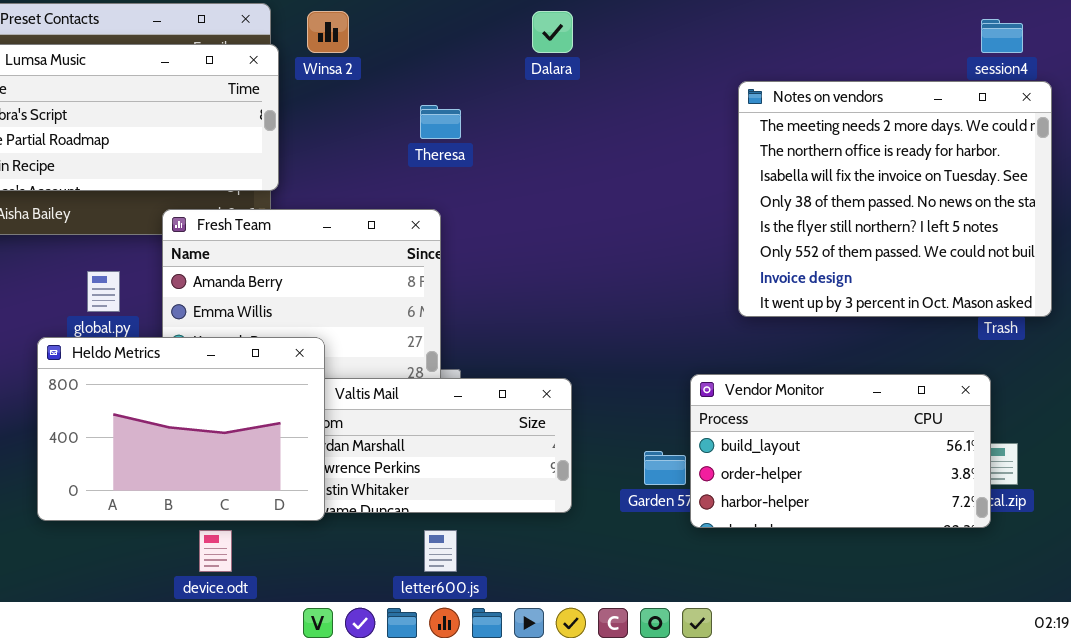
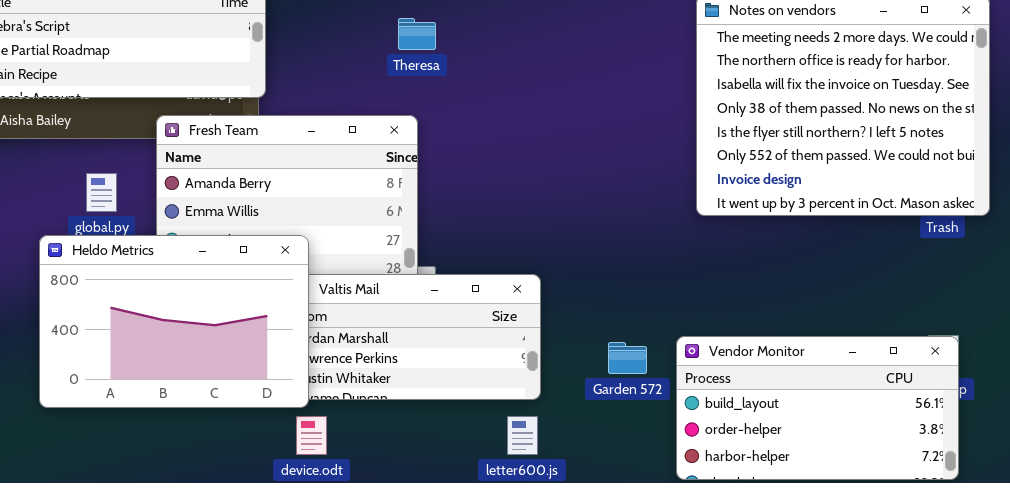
Vendor Monitor: [690,374,991,528] -> [676,336,959,480], moved
device.odt: [199,530,232,572] -> [296,416,327,455], moved
letter600.js: [424,530,457,572] -> [507,416,538,455], moved

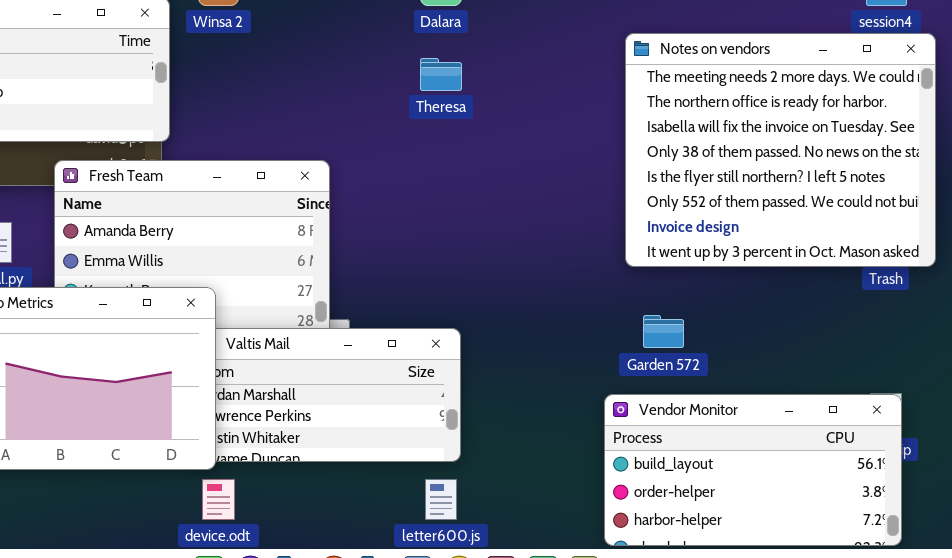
Theresa: [398,18,436,50] -> [420,58,462,91], moved
Garden 572: [608,342,647,374] -> [643,315,684,348], moved

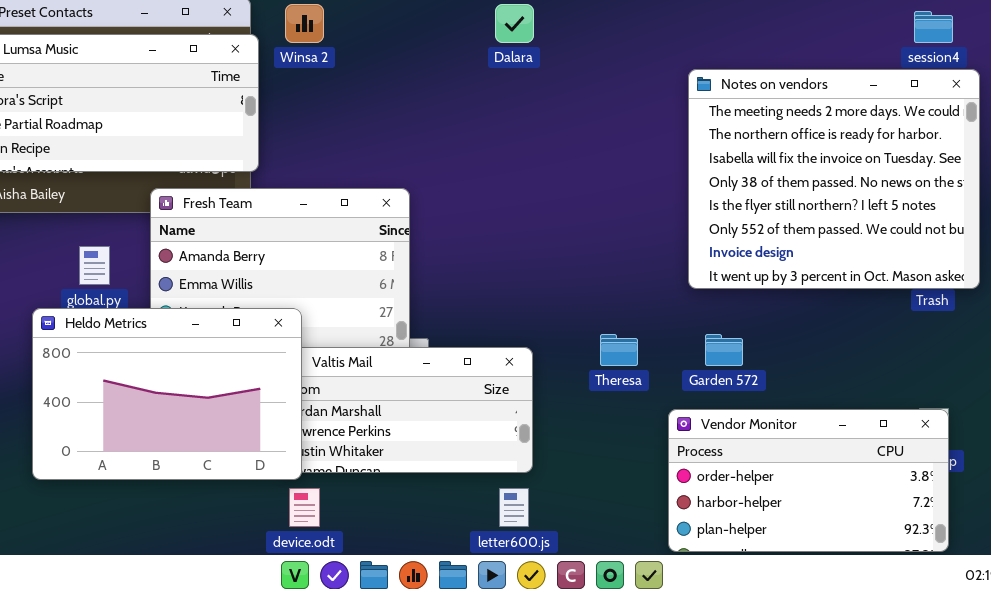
Theresa: [420,58,462,91] -> [600,334,638,366], moved
Vendor Monitor: [604,394,902,546] -> [668,409,949,552], scrolled down 1 row

